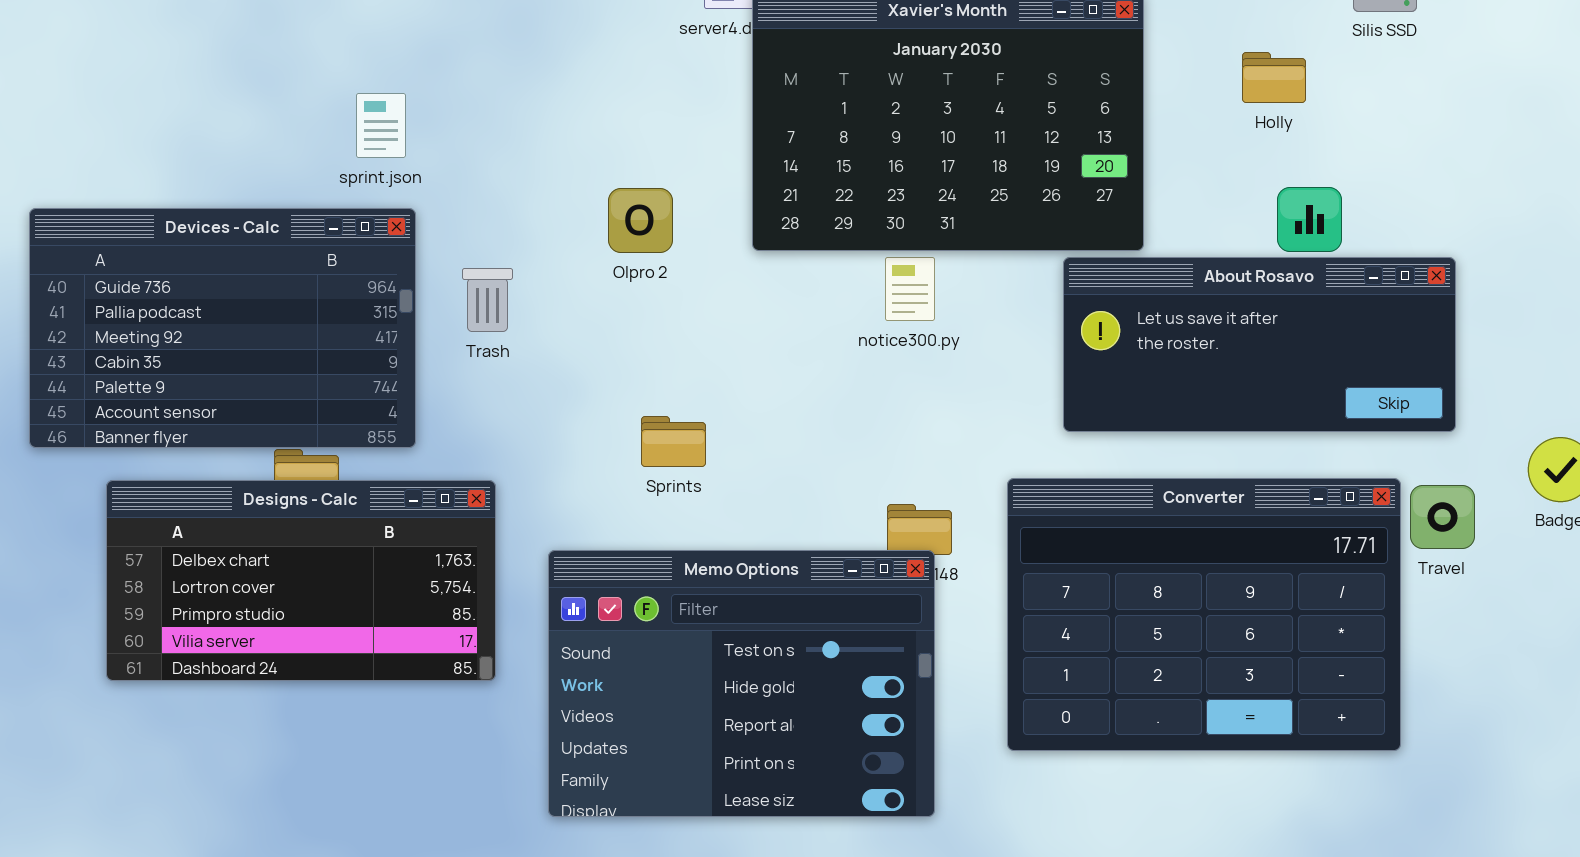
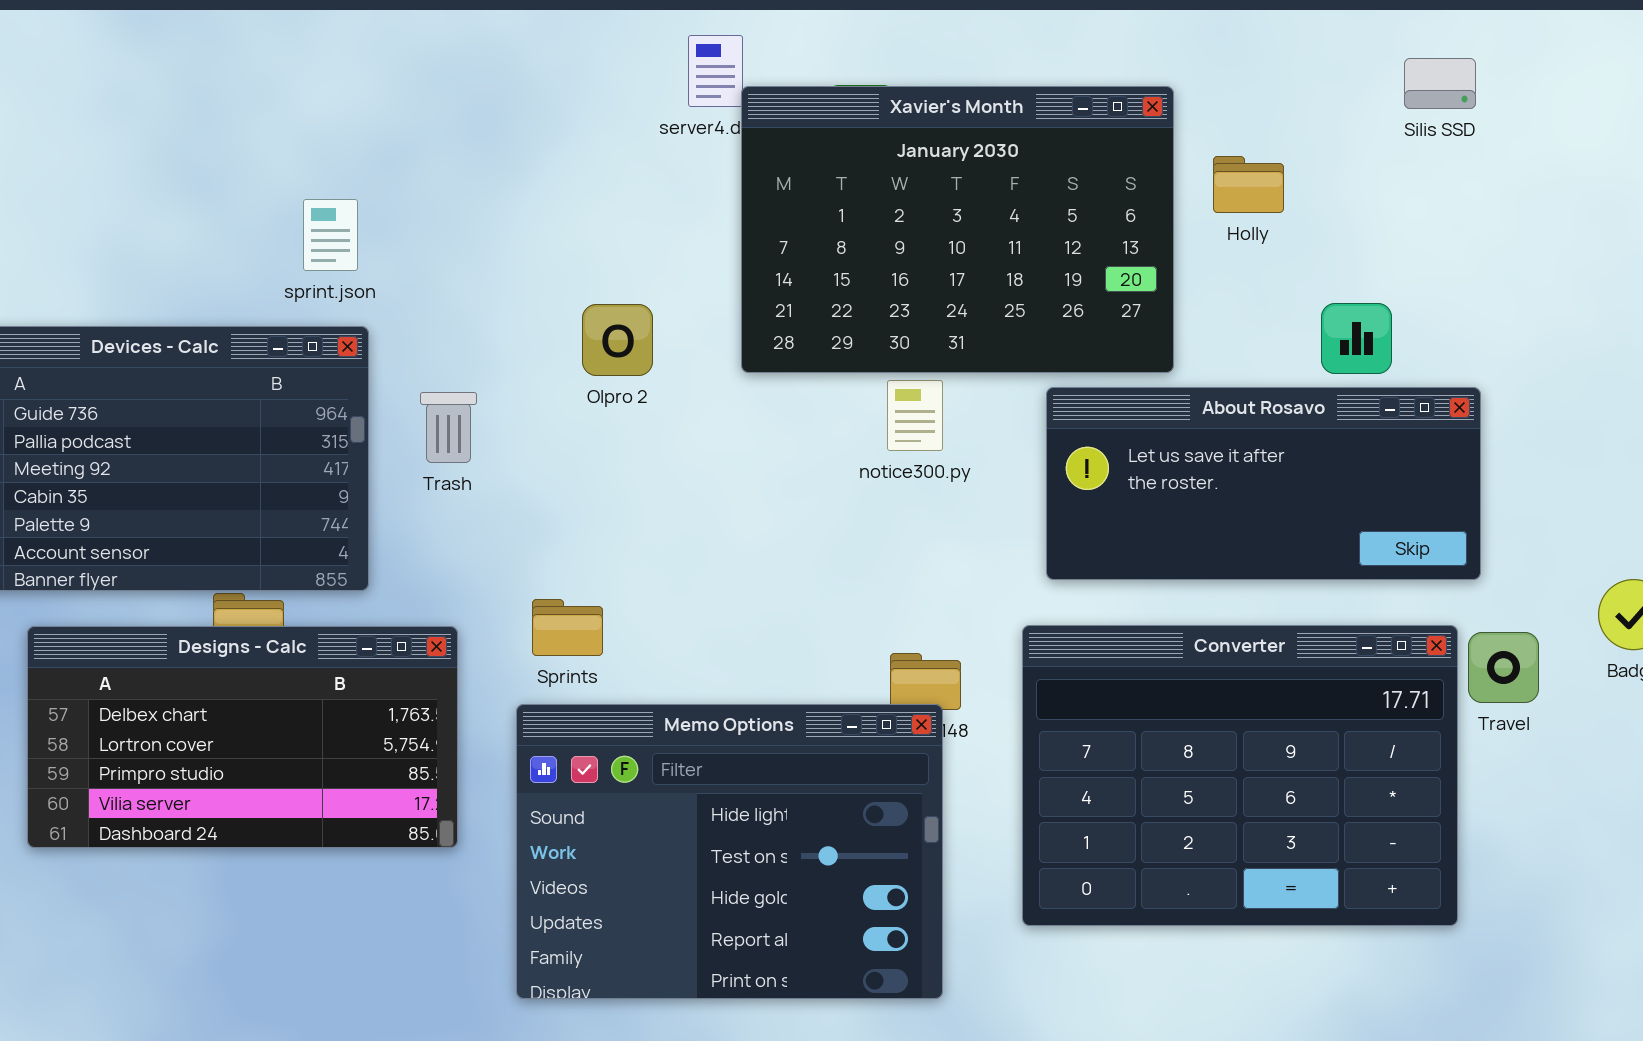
Holly: [1242,52,1306,103] -> [1213,156,1284,213], moved
About Rosavo: [1063,257,1456,432] -> [1046,387,1481,580], moved
Sprints: [641,416,706,467] -> [532,599,603,656], moved
Memo Options: [548,550,935,817] -> [516,704,943,999], scrolled up 1 row

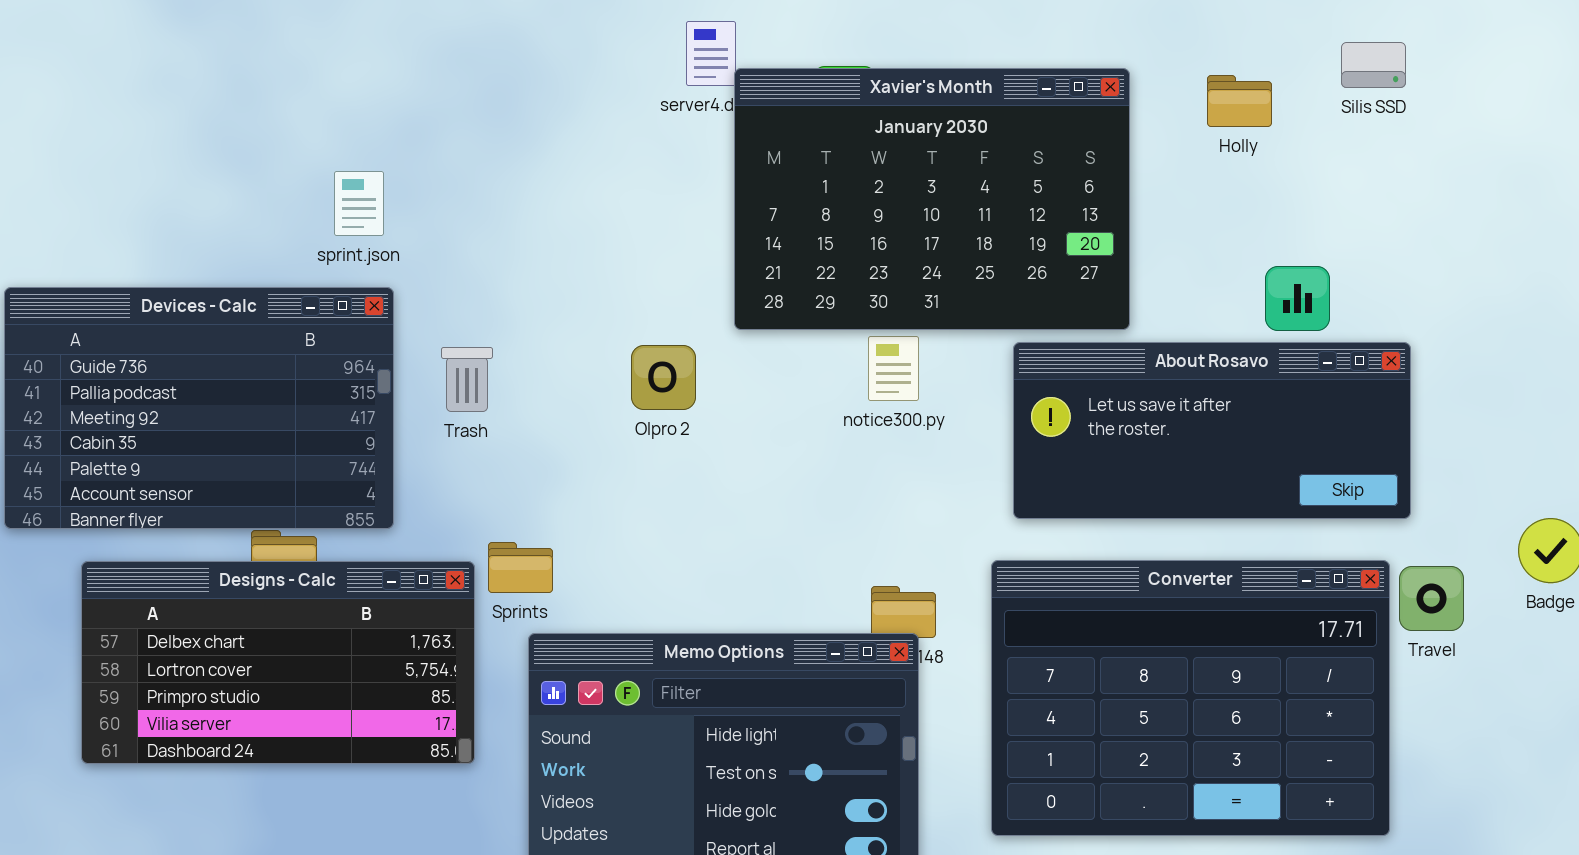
Holly: [1213,156,1284,213] -> [1207,75,1272,127], moved
Olpro 2: [582,304,653,376] -> [631,345,696,410], moved
Sprints: [532,599,603,656] -> [488,542,553,593], moved

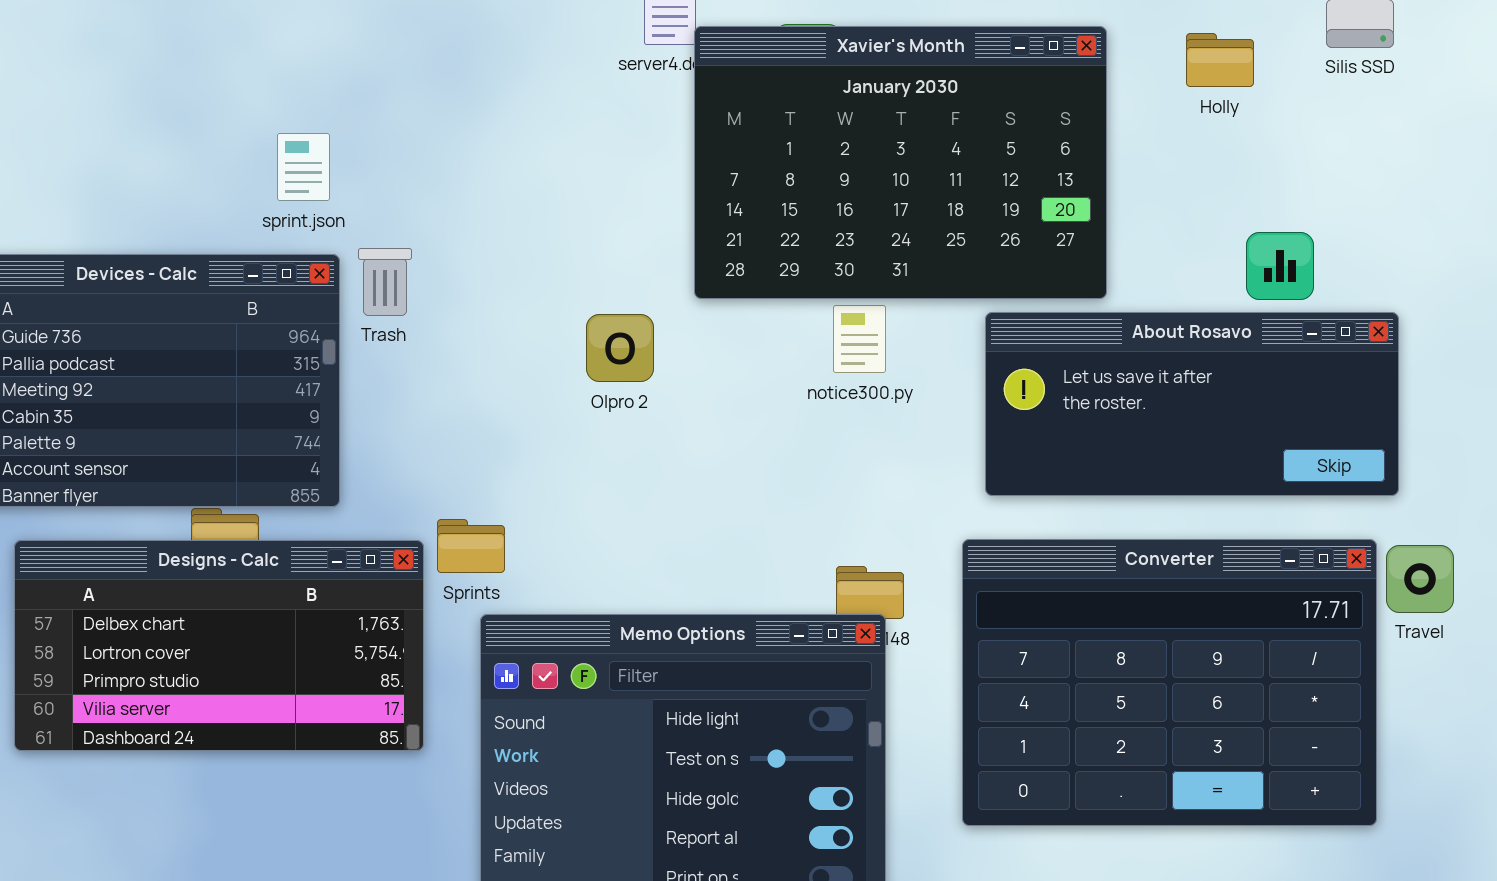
Trash: [441,347,493,412] -> [358,248,412,316], moved

